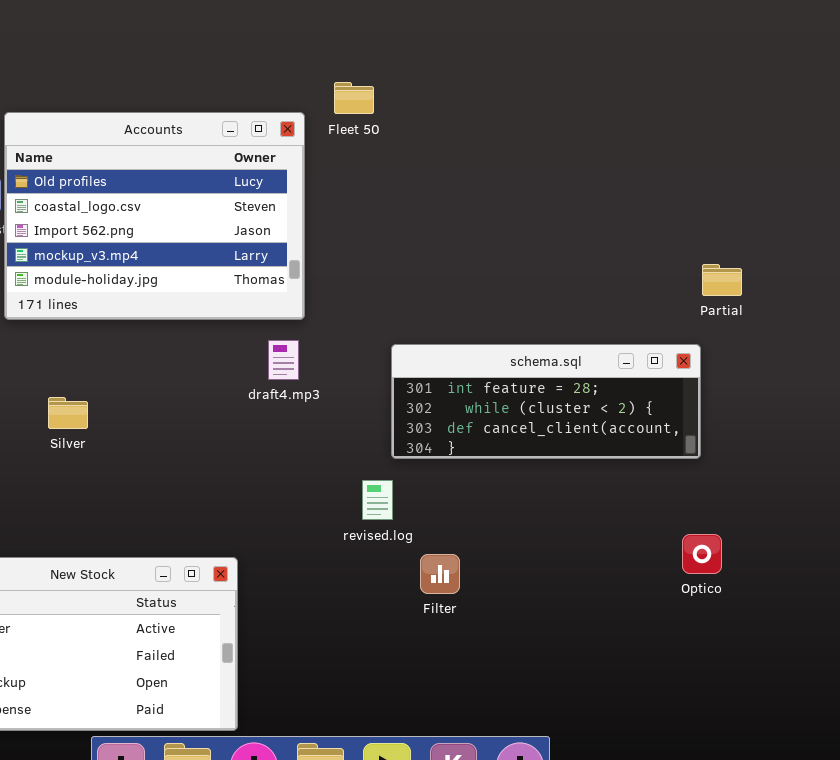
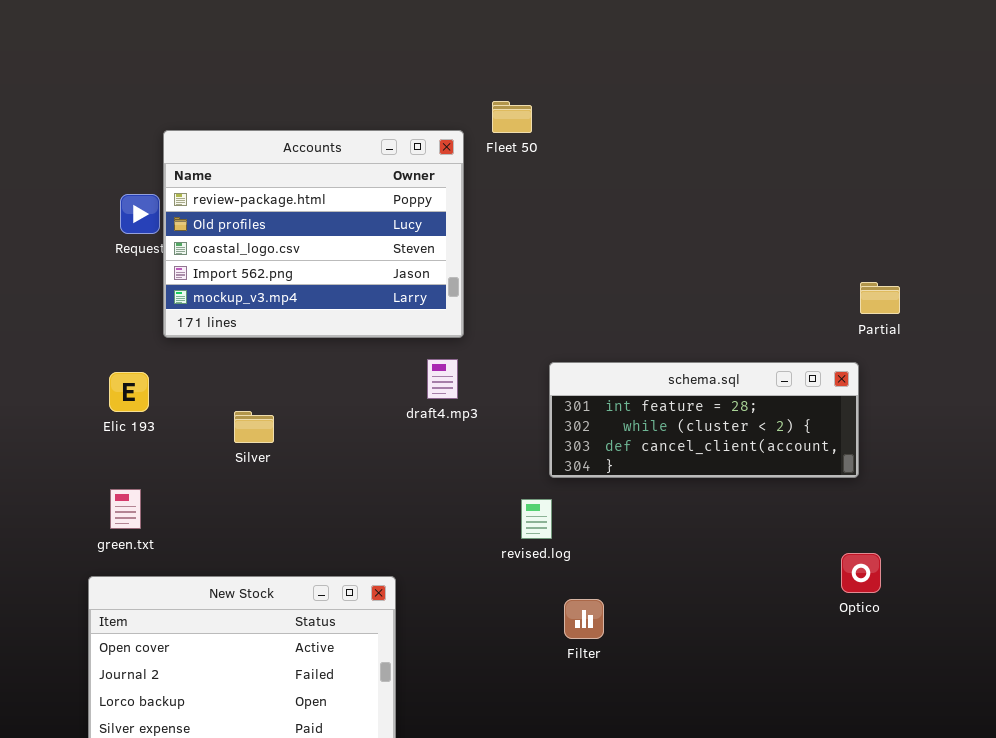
Accounts: [4,112,305,320] -> [163,130,464,338], scrolled up 1 row
Silver: [48,397,88,429] -> [234,411,274,443], moved
Filter: [420,554,460,594] -> [564,599,604,639], moved

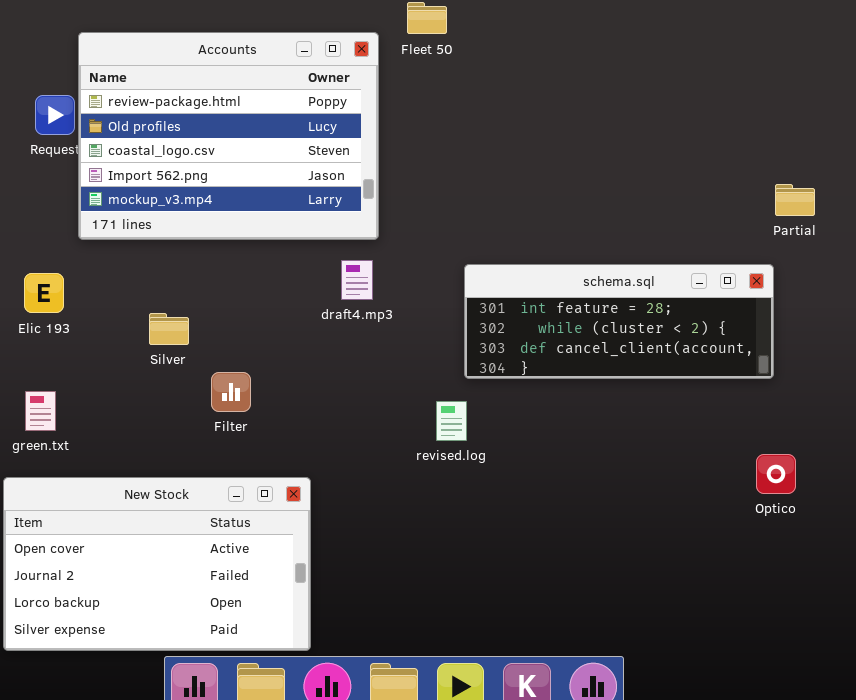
Filter: [564,599,604,639] -> [211,372,251,412], moved

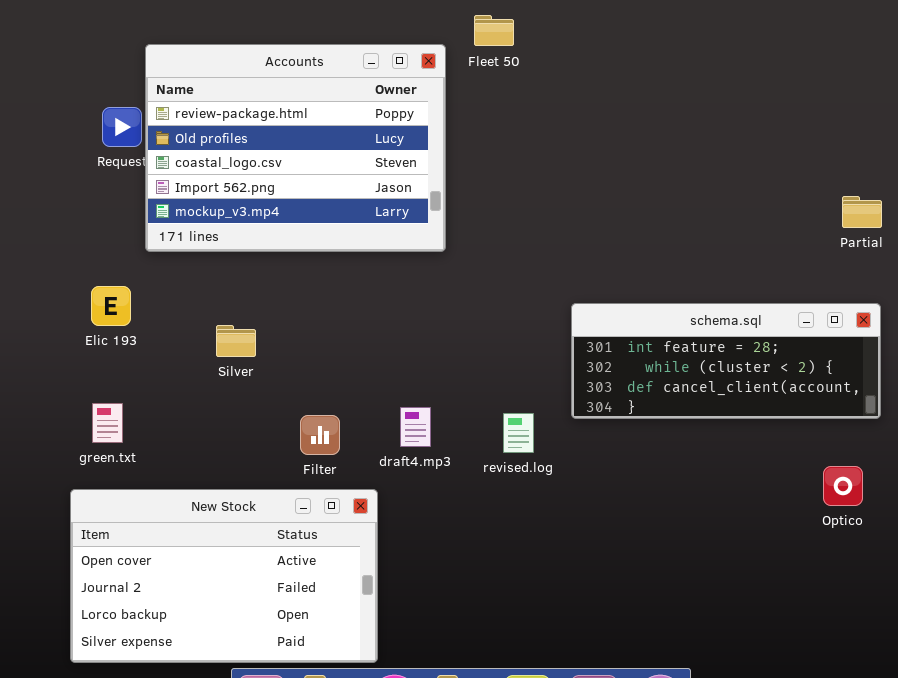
draft4.mp3: [341,260,373,300] -> [400,407,431,447], moved
schema.sql: [464,264,774,379] -> [571,303,881,419], moved
Filter: [211,372,251,412] -> [300,415,340,455], moved

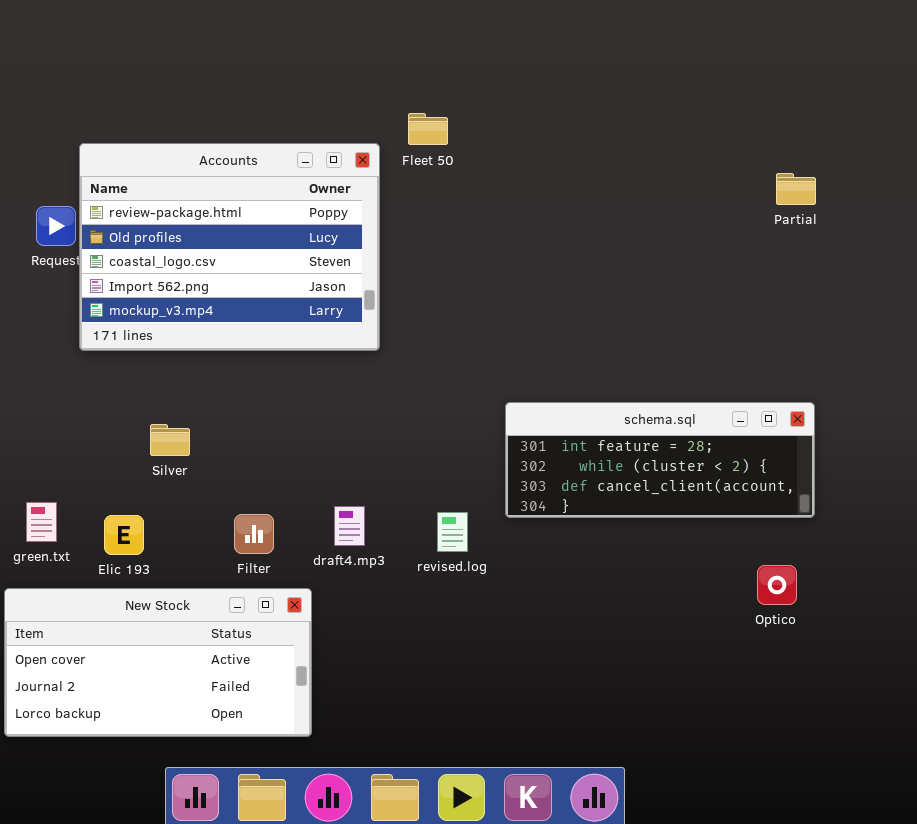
Partial: [842,196,882,228] -> [776,173,816,205], moved
Elic 193: [91,286,131,326] -> [104,515,144,555], moved
New Stock: [70,489,378,663] -> [4,588,312,737], resized

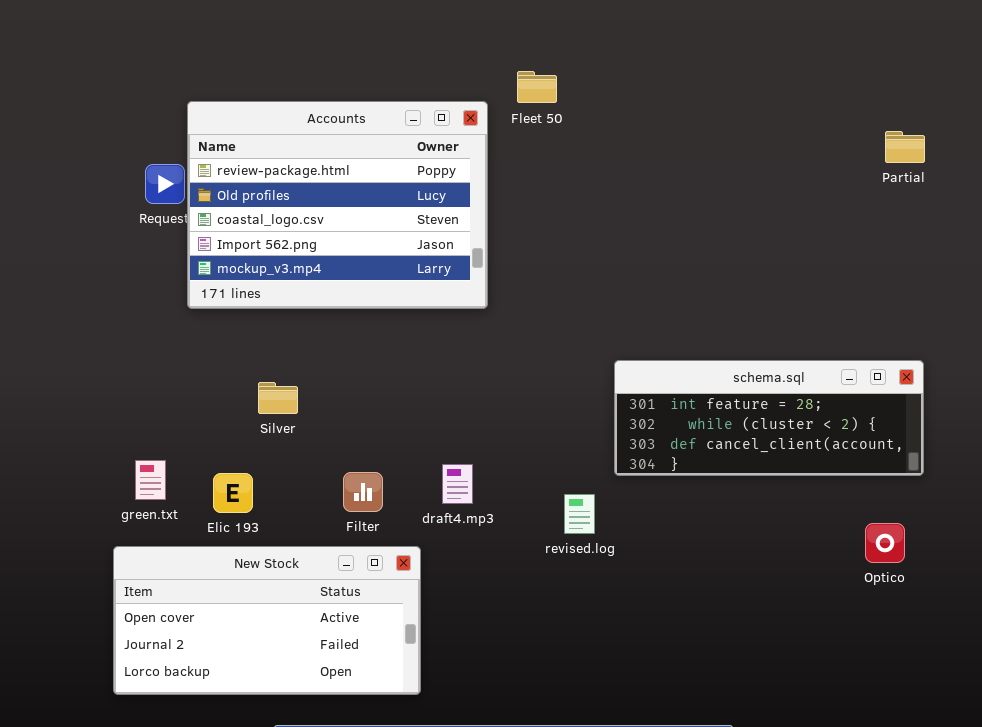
revised.log: [437,512,468,552] -> [564,494,595,534], moved

